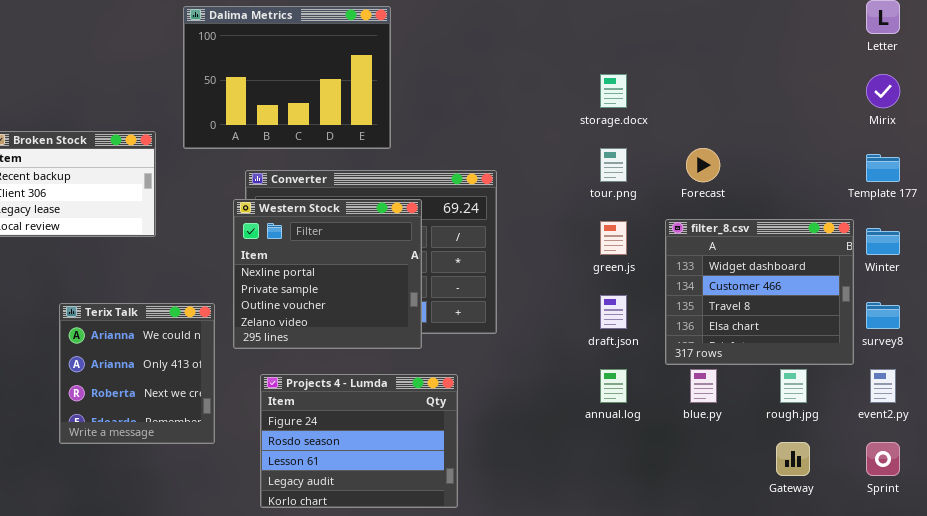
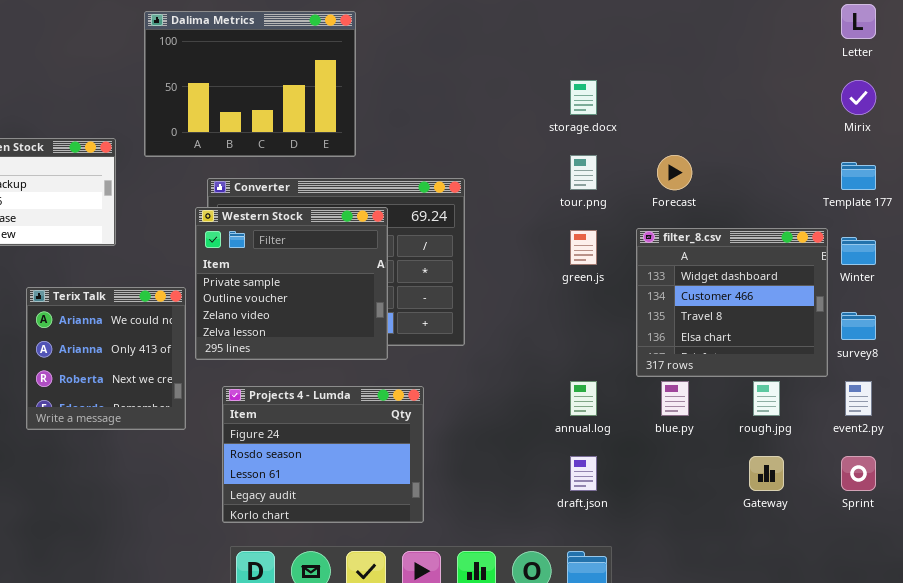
Western Stock: [233,199,422,349] -> [195,207,388,360], scrolled down 1 row
draft.json: [600,295,627,329] -> [570,456,597,491], moved
Terix Talk: [59,303,215,444] -> [26,287,186,430], moved

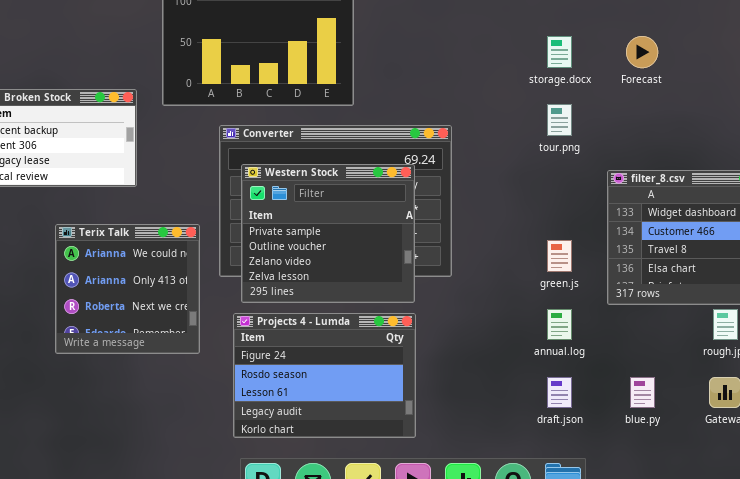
Forecast: [657,155,692,190] -> [626,36,658,68], moved
Western Stock: [195,207,388,360] -> [241,164,415,303], moved
green.js: [570,230,597,265] -> [547,240,572,272], moved
blue.py: [661,381,689,416] -> [630,377,655,408], moved

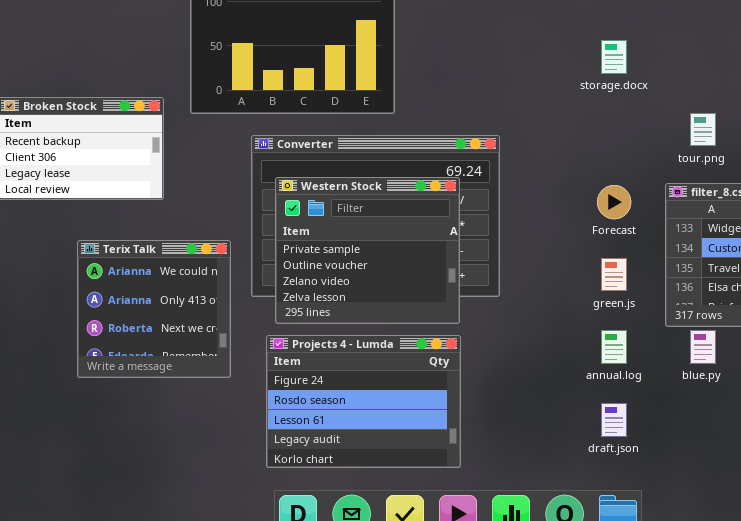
Forecast: [626,36,658,68] -> [597,185,631,219], moved
tour.png: [547,104,572,136] -> [690,113,716,146], moved
blue.py: [630,377,655,408] -> [690,330,716,364], moved

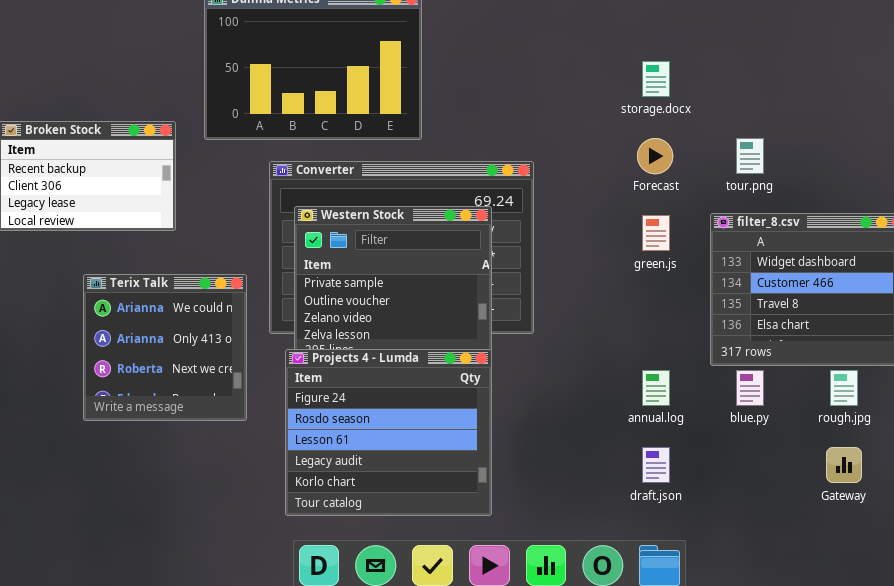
Forecast: [597,185,631,219] -> [637,138,673,174], moved
green.js: [601,258,627,291] -> [642,215,670,251], moved
Projects 4 - Lumda: [266,335,461,468] -> [285,349,492,516], resized

